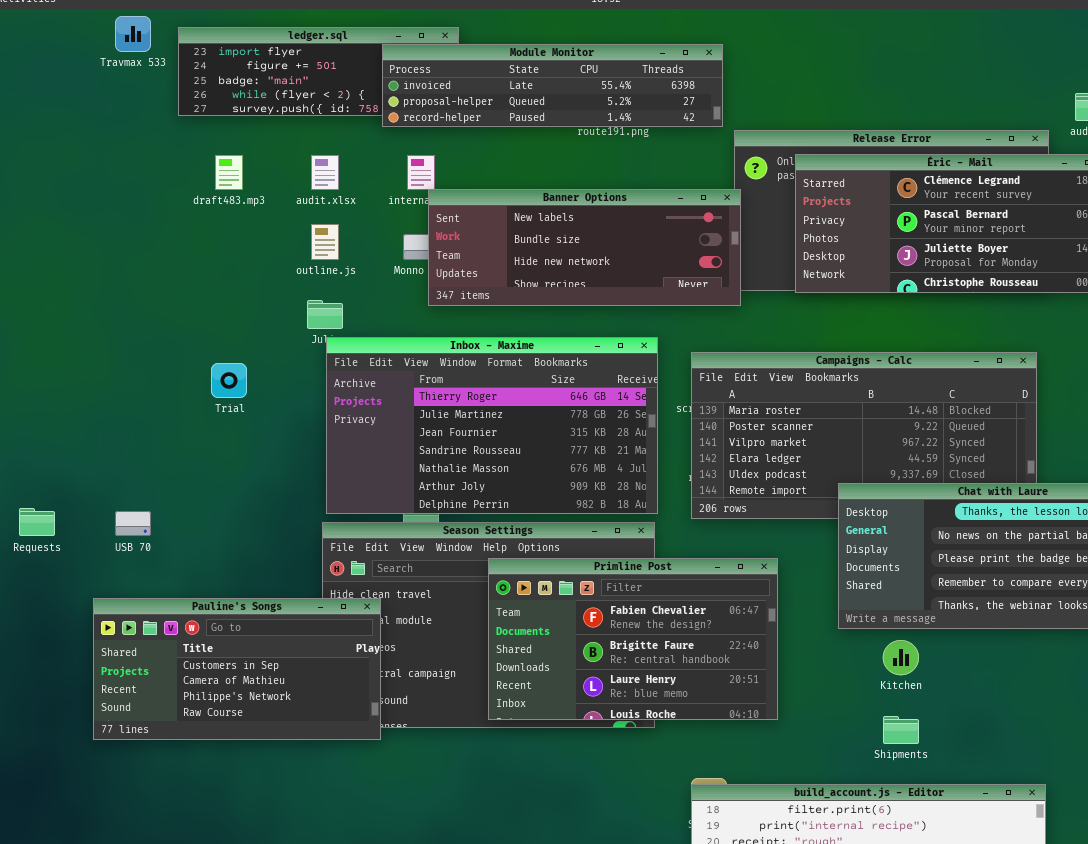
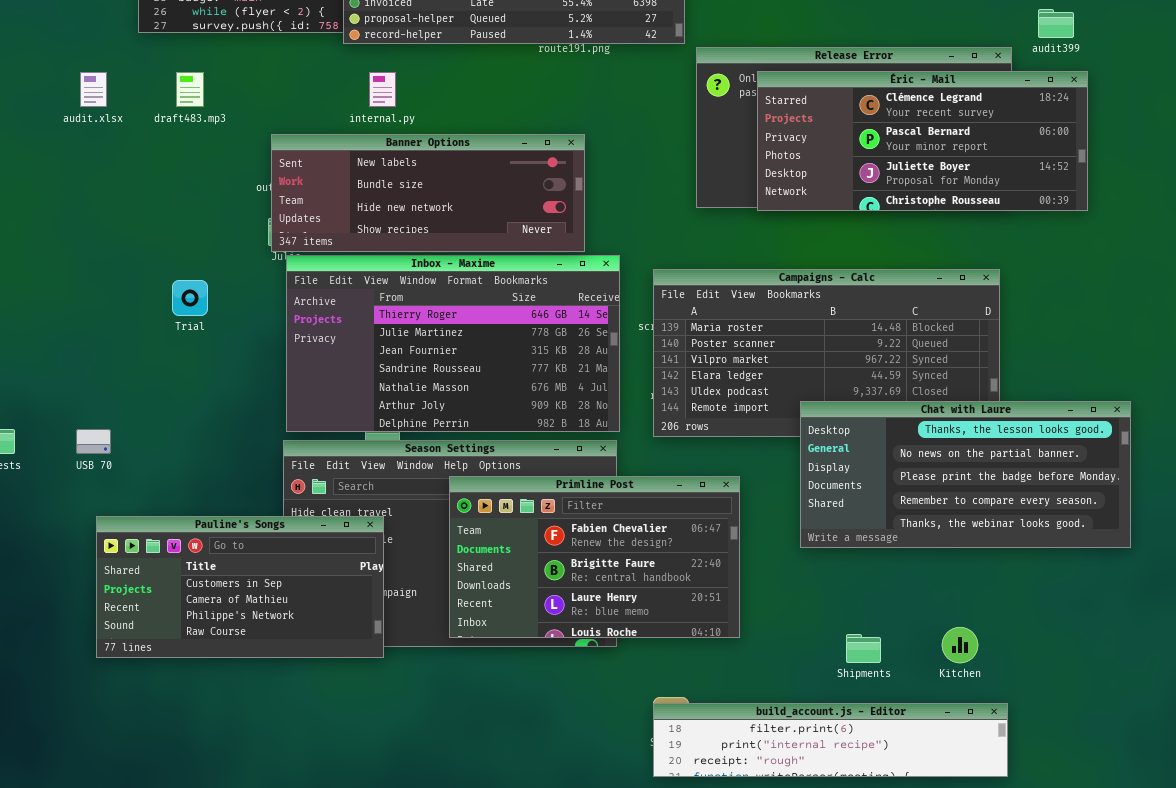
audit.xlsx: [311,155,339,190] -> [80,72,107,107], moved
Banner Options: [428,189,741,306] -> [271,134,585,252], moved
Pauline's Songs: [93,598,381,740] -> [96,516,384,658], moved
Kitchen: [883,640,919,675] -> [942,627,978,663], moved

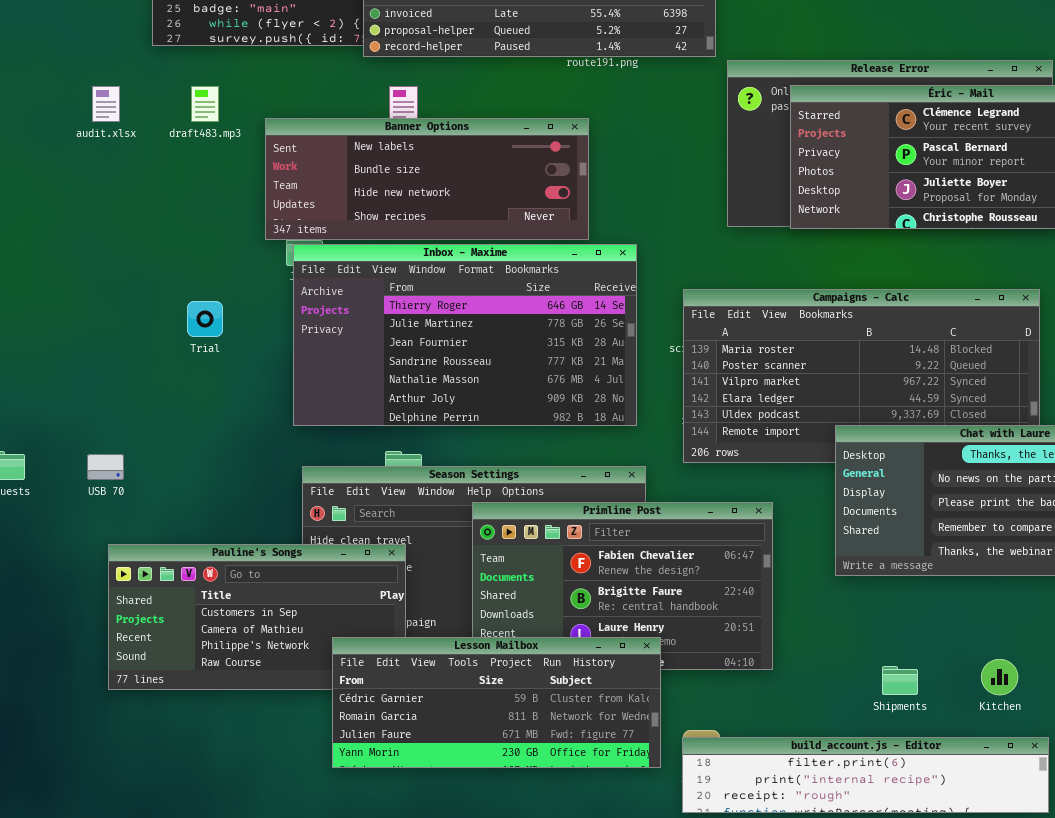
Banner Options: [271,134,585,252] -> [265,118,589,240], moved
Inbox - Maxime: [286,255,620,432] -> [293,244,637,426], moved
Lesson Mailbox: none -> [332,637,661,768], opened

